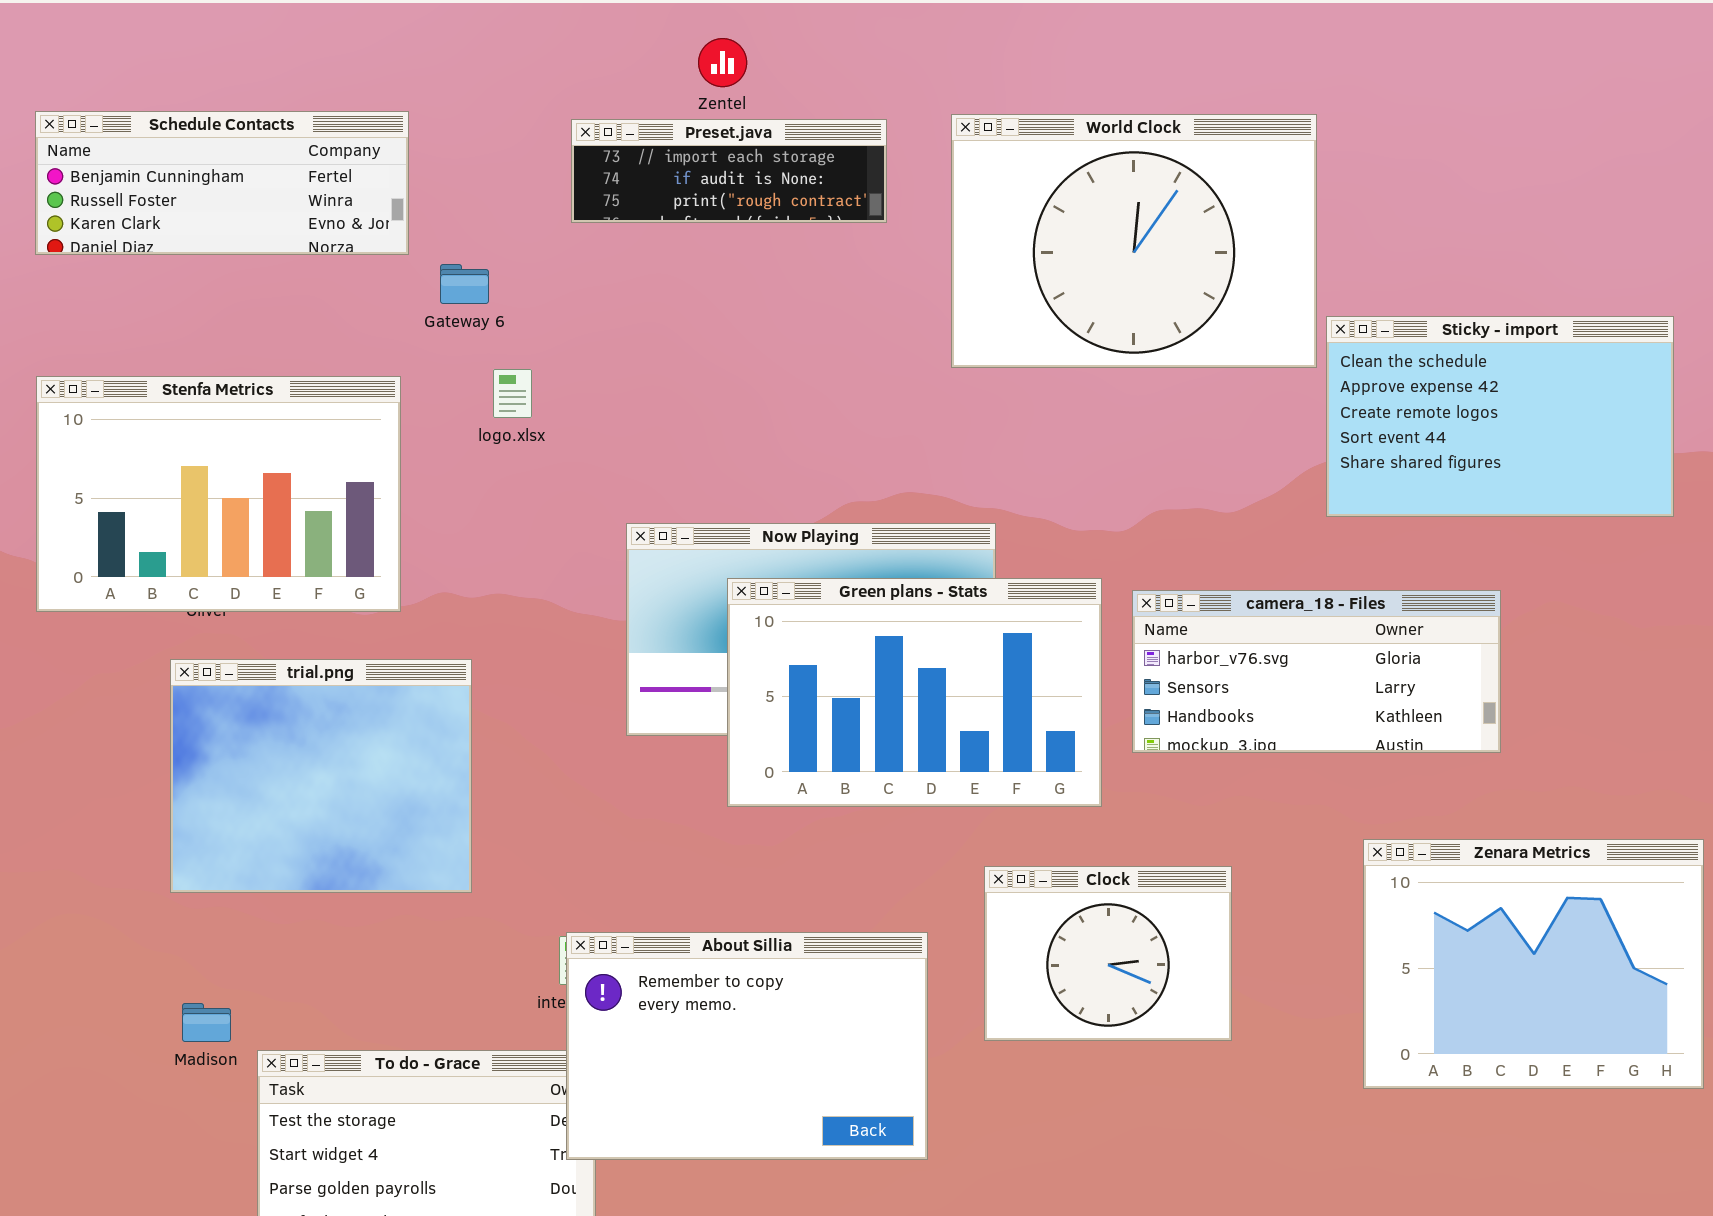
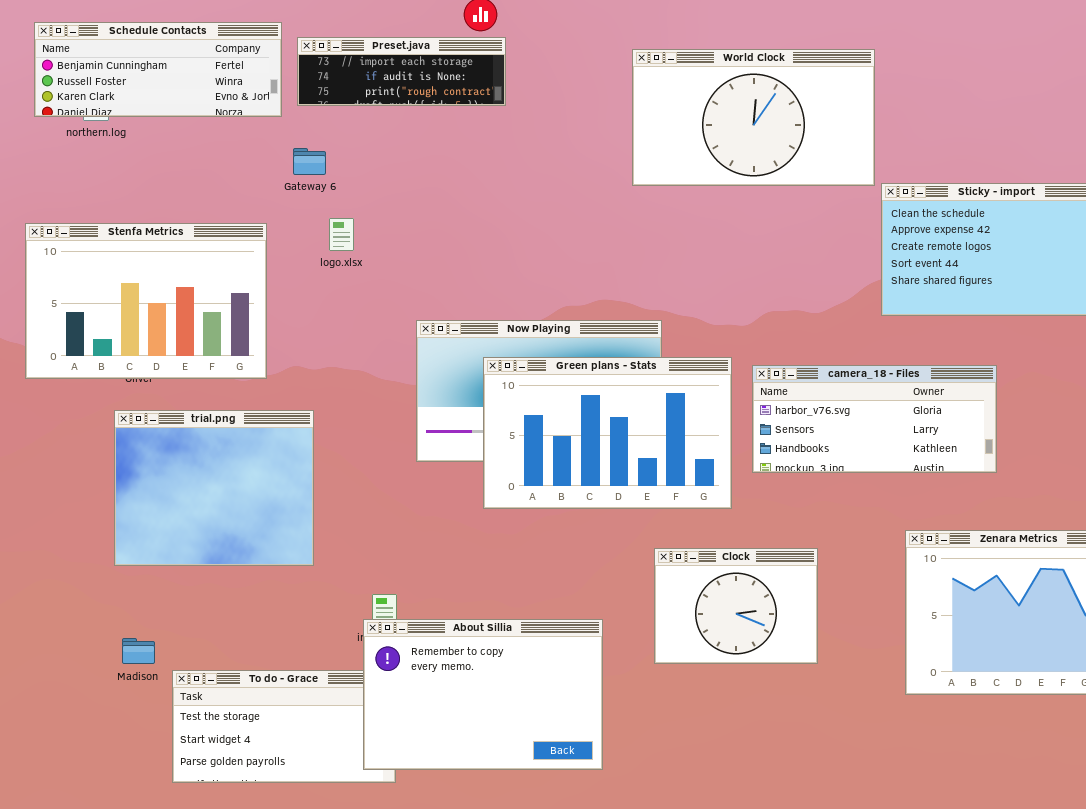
Schedule Contacts: [35,111,409,255] -> [34,22,282,117], moved
World Clock: [951,114,1317,368] -> [632,49,875,186], resized
Preset.java: [571,119,887,223] -> [297,37,506,106], moved
About Sillia: [566,932,928,1160] -> [363,619,603,770], moved

